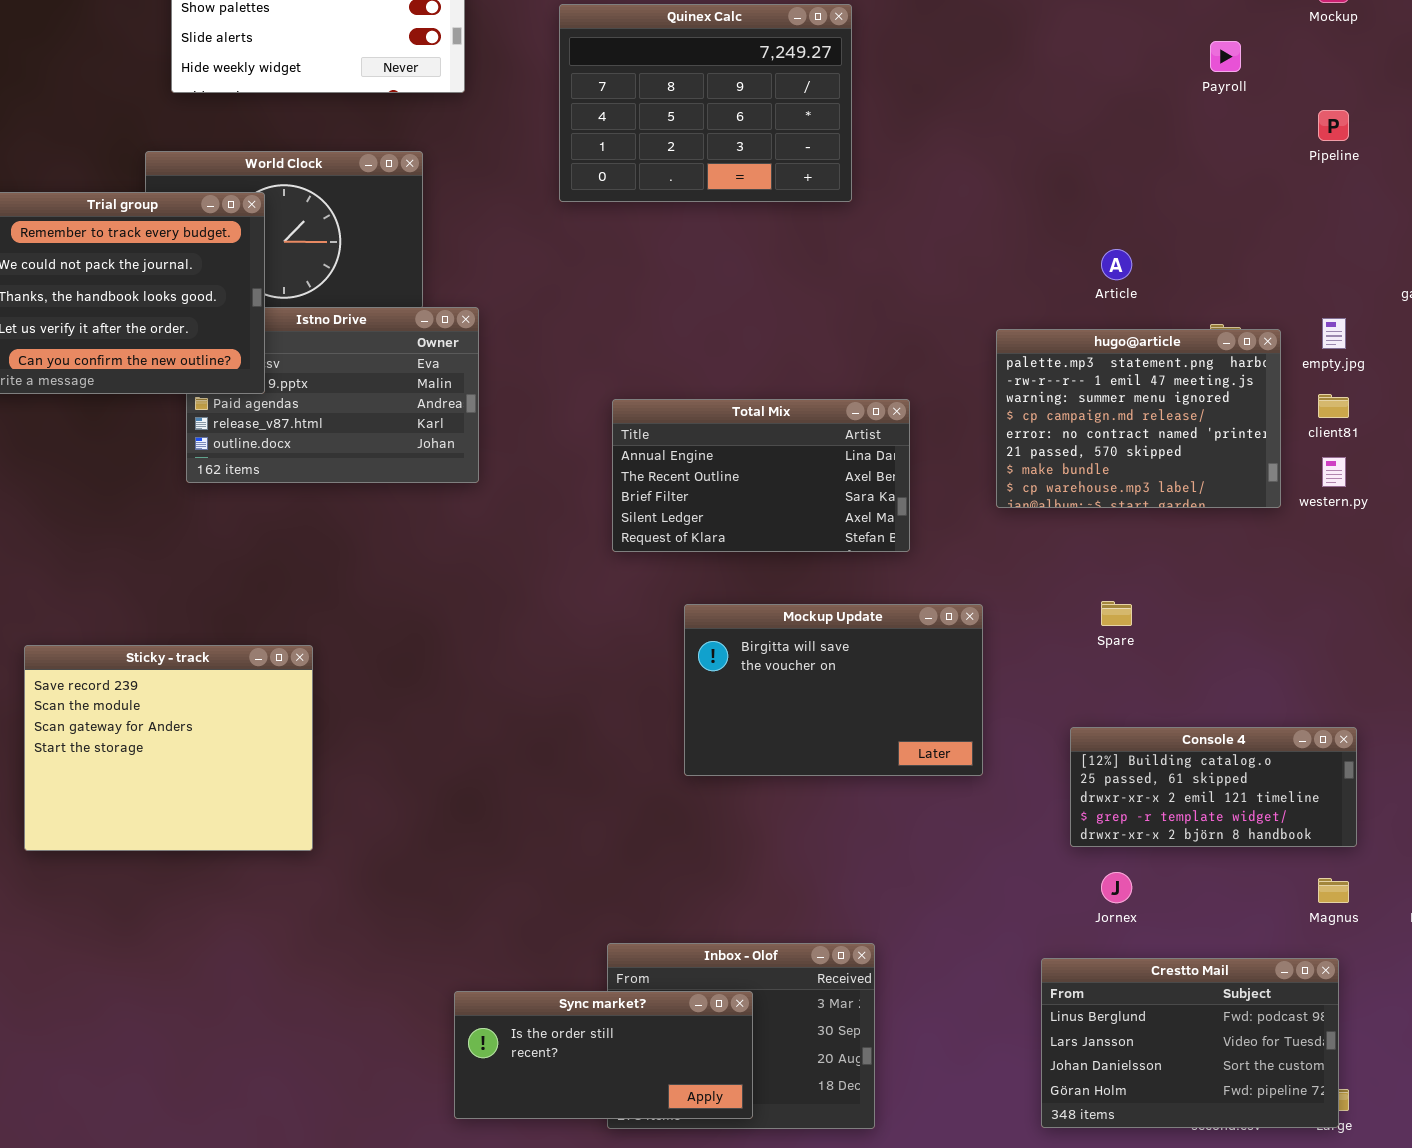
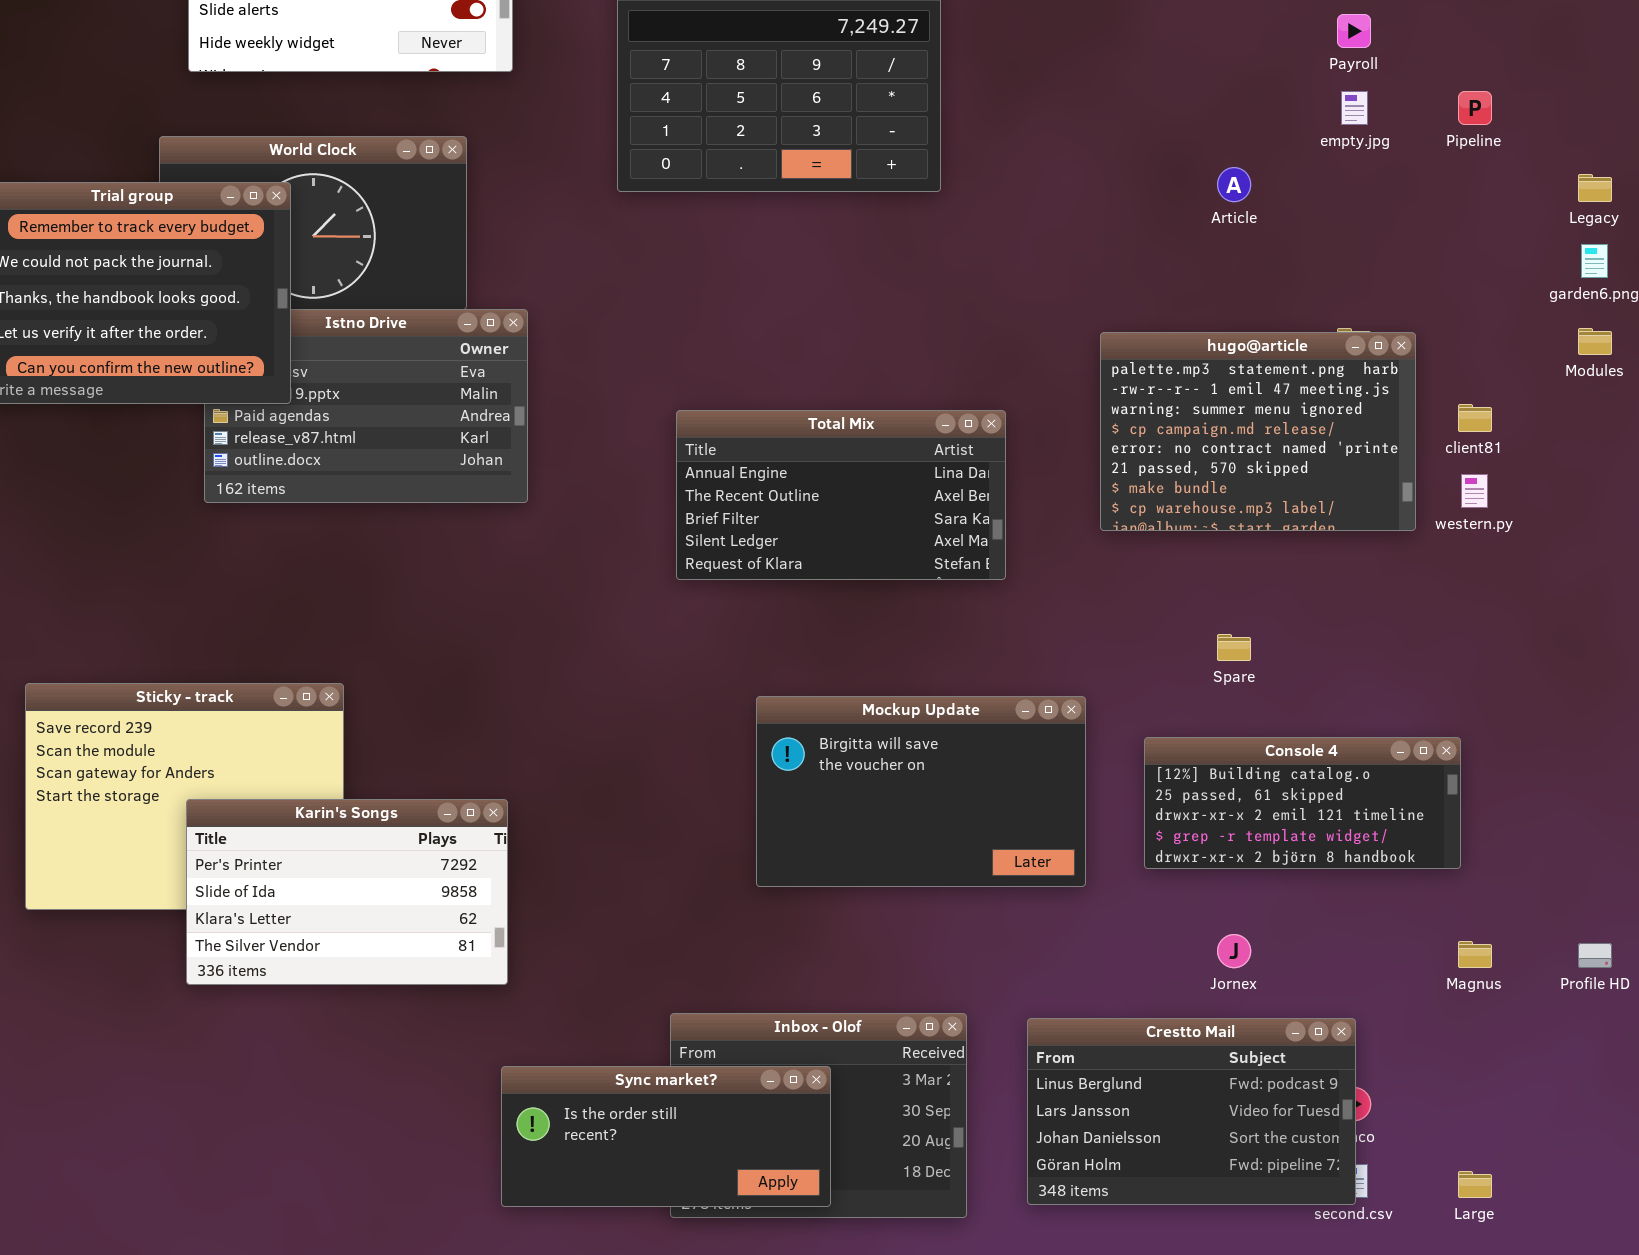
Article: [1101,249,1132,280] -> [1217,167,1251,202], moved
empty.jpg: [1322,318,1346,349] -> [1341,91,1368,125], moved
Mockup Update: [684,604,983,776] -> [756,696,1086,887], moved
Console 4: [1070,727,1357,847] -> [1144,737,1461,869], moved
Karin's Songs: none -> [186,799,508,985], opened
Crestto Mail: [1041,958,1339,1128] -> [1027,1018,1356,1205], moved

